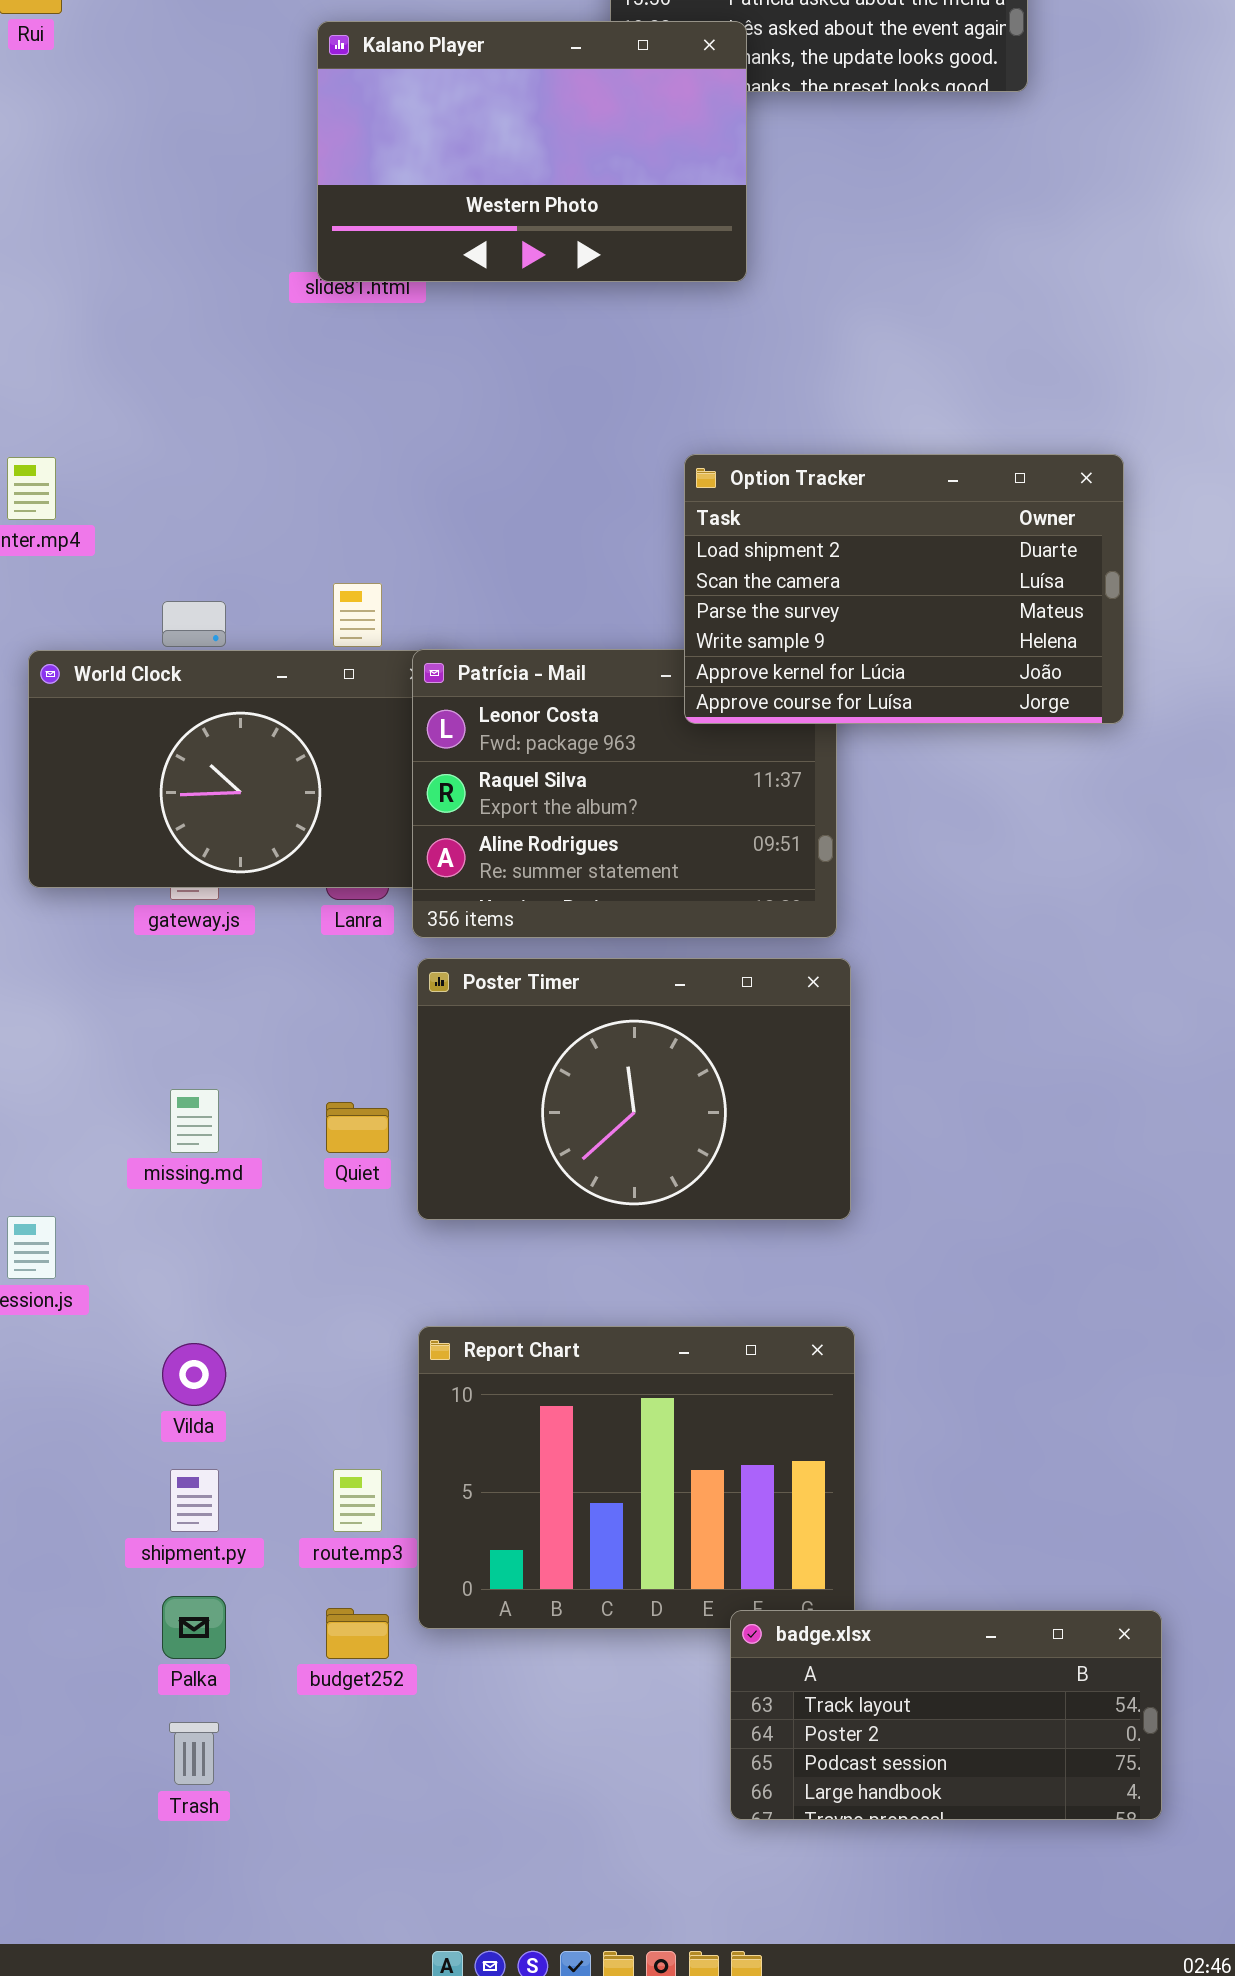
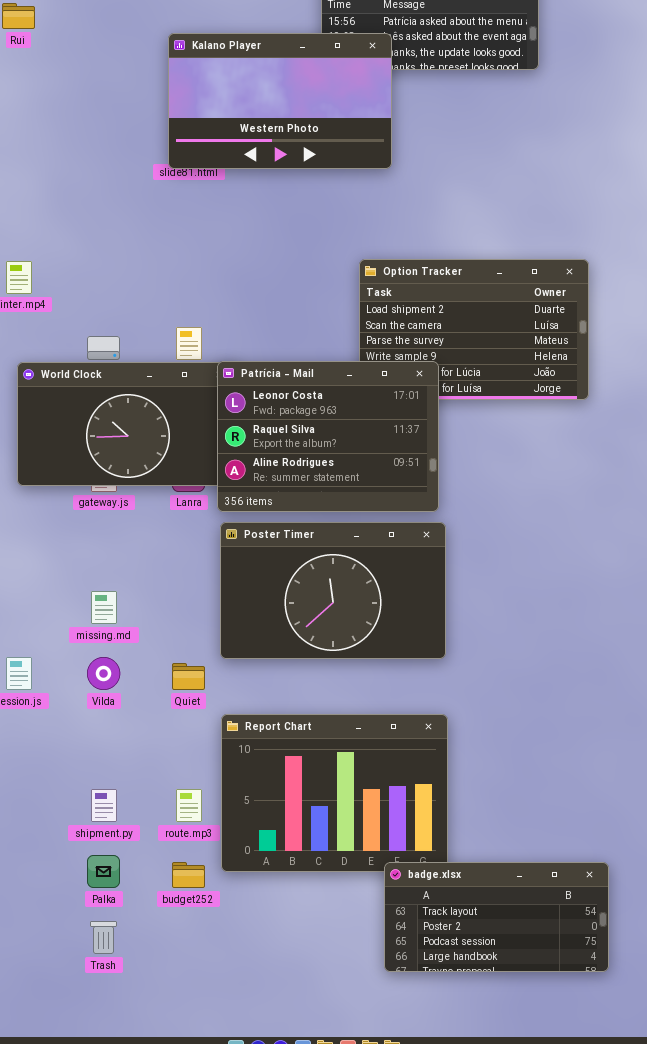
Patrícia - Mail: [412,649,837,938] -> [217,361,439,512], raised
Quiet: [326,1102,389,1153] -> [172,663,205,690], moved
Vilda: [162,1343,226,1406] -> [87,657,120,690], moved

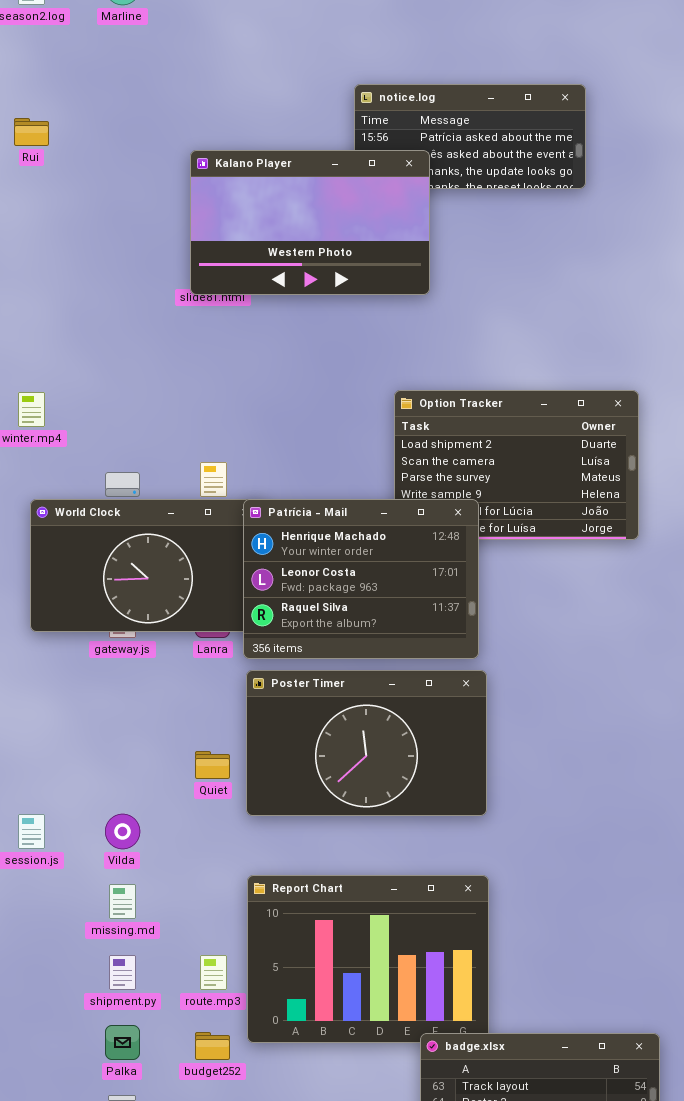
Patrícia - Mail: [217,361,439,512] -> [243,499,479,659], scrolled up 1 row
missing.md: [91,591,117,624] -> [109,884,136,919], moved
Quiet: [172,663,205,690] -> [195,751,230,779], moved

